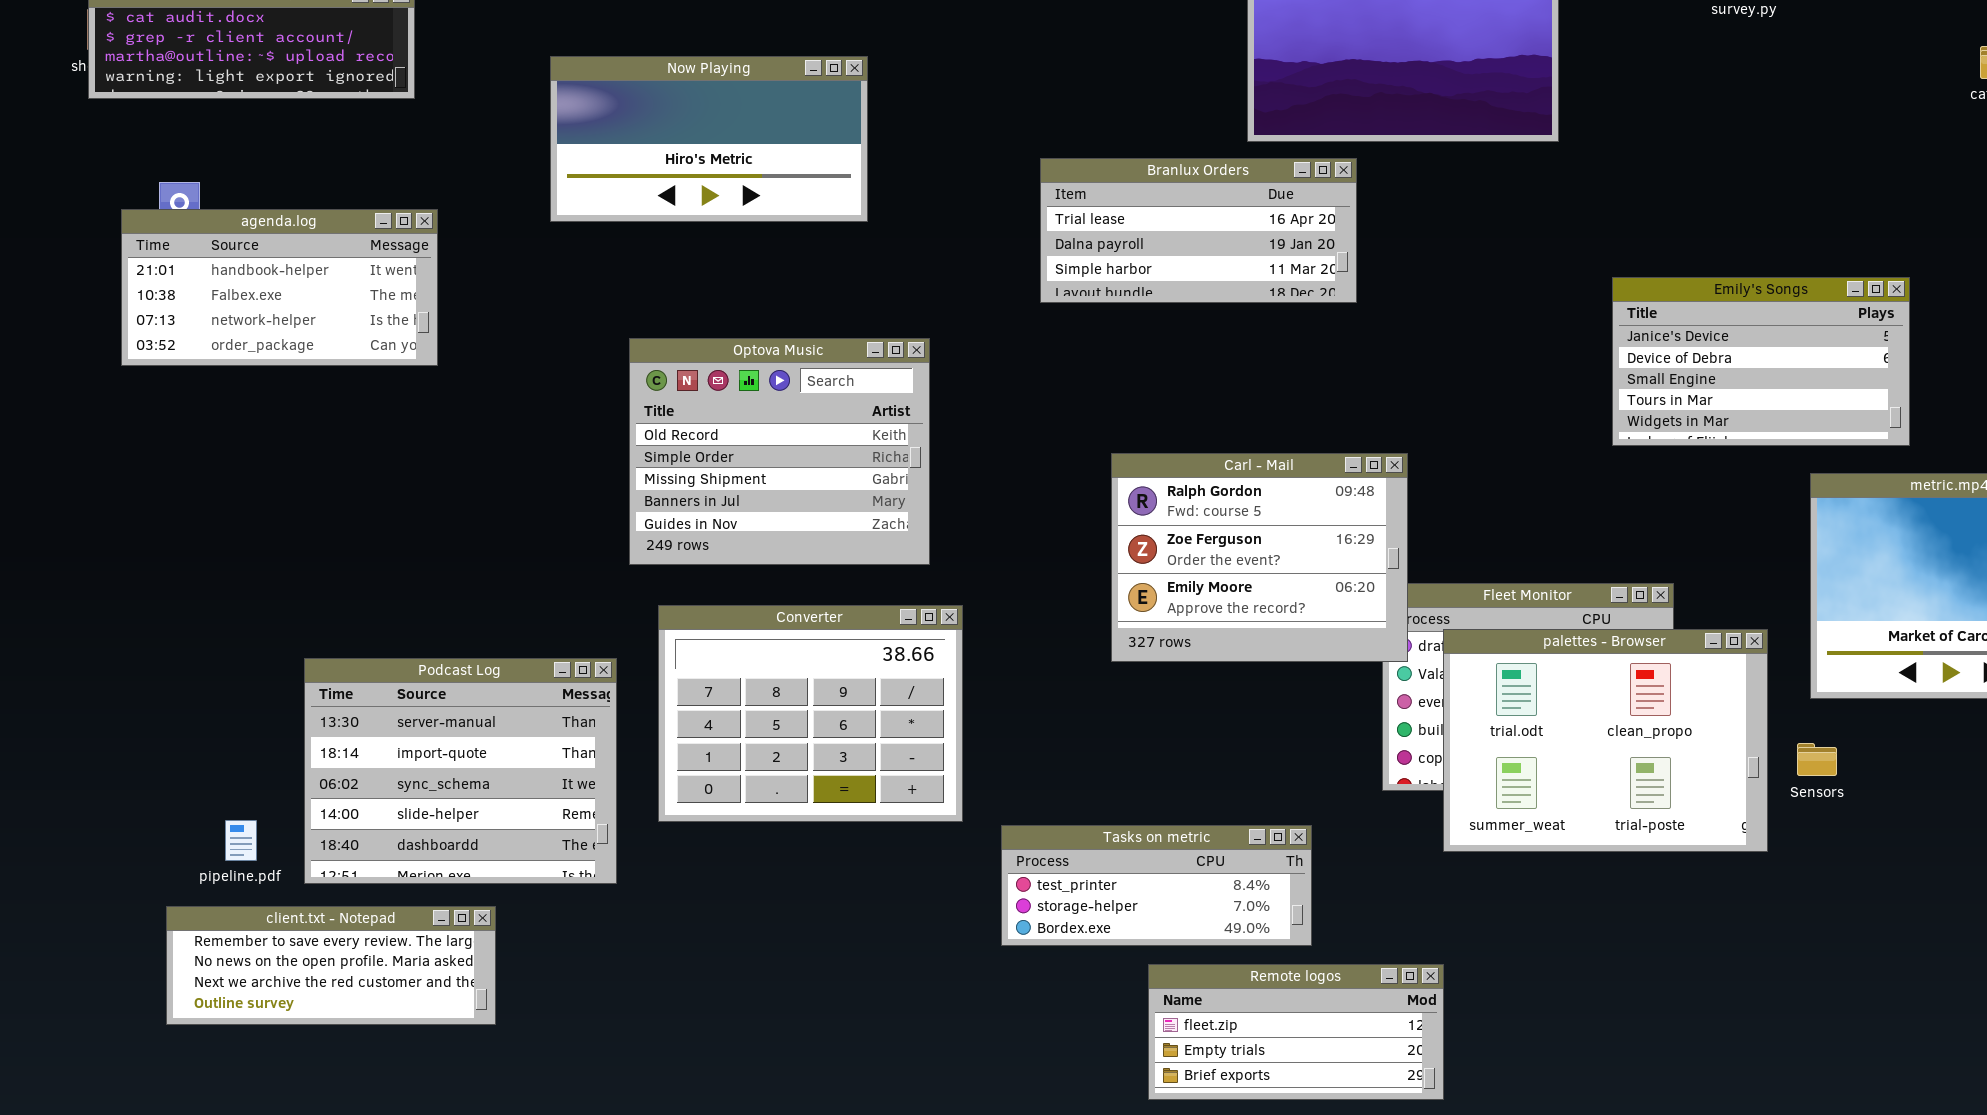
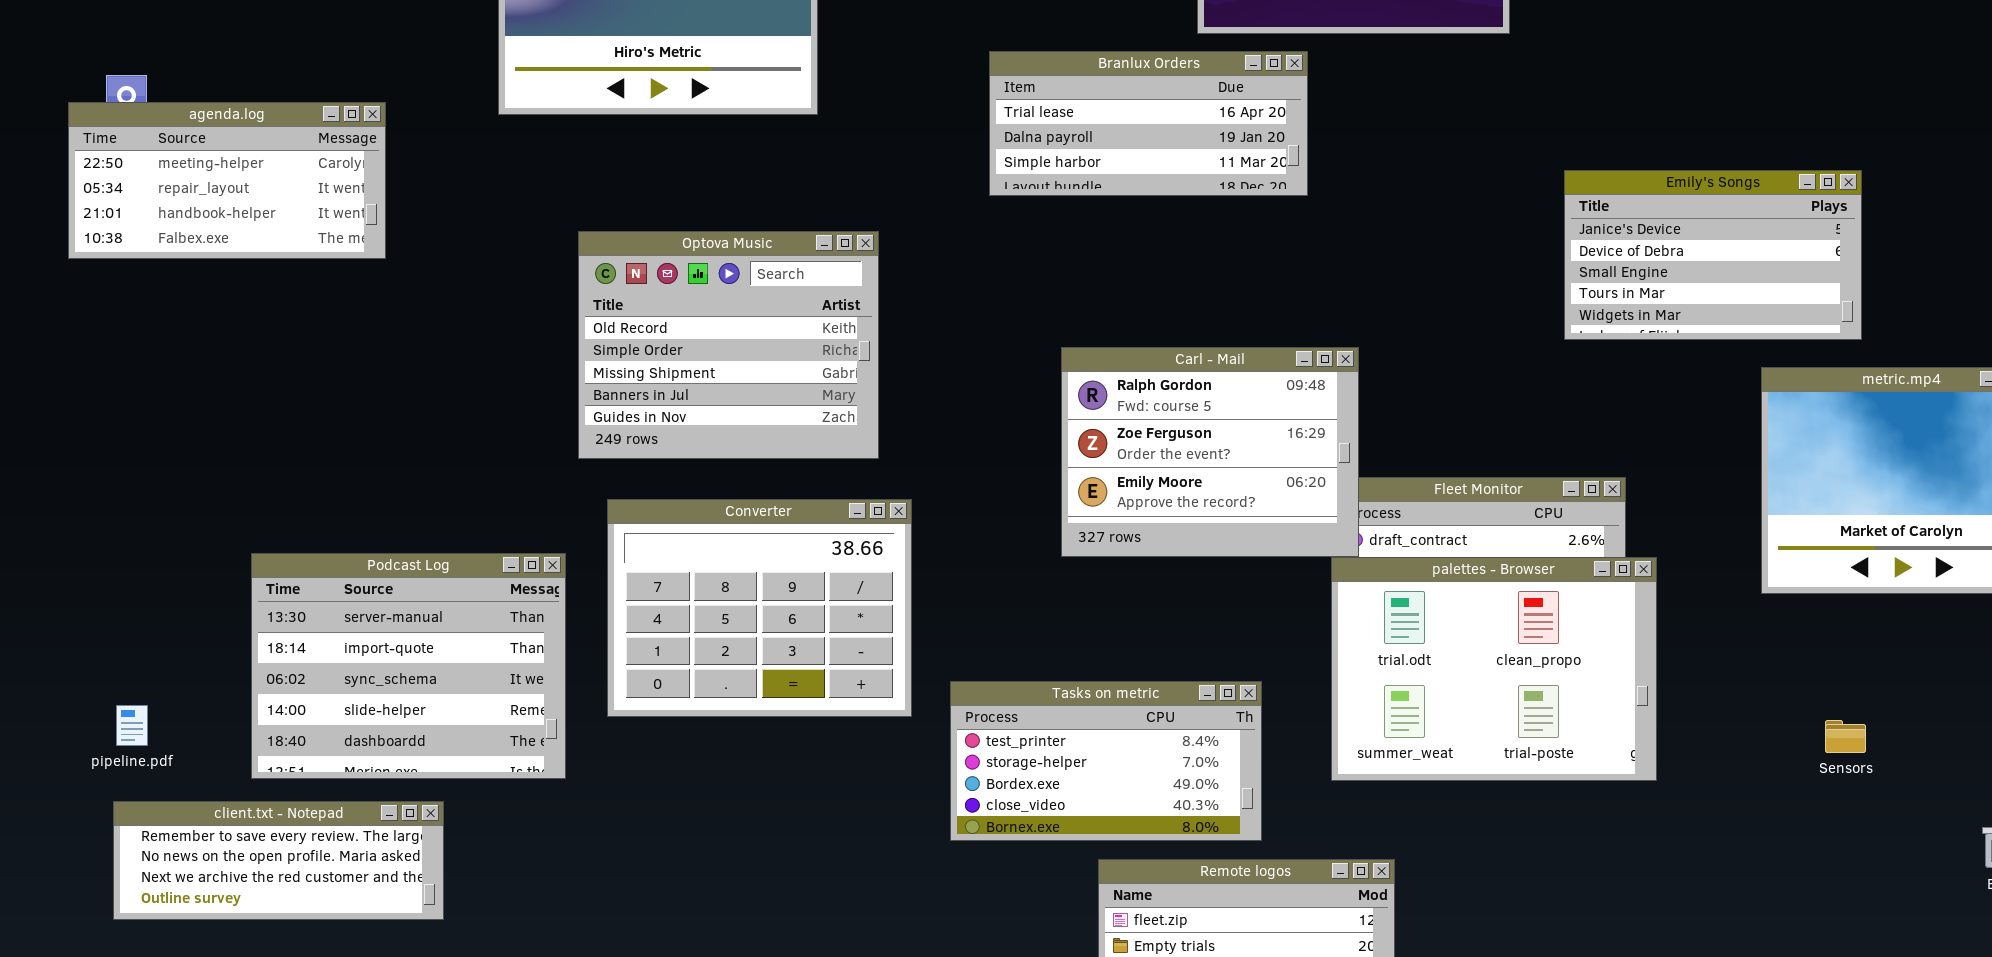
agenda.log: [121,209,438,366] -> [68,102,386,259], scrolled up 2 rows
palettes - Browser: [1443,629,1768,852] -> [1331,557,1657,781], moved
Sensors: [1797,743,1837,776] -> [1825,720,1866,753], moved
pipeline.pdf: [225,820,257,861] -> [116,705,148,746], moved
Tasks on metric: [1001,825,1312,946] -> [950,681,1262,841], resized

